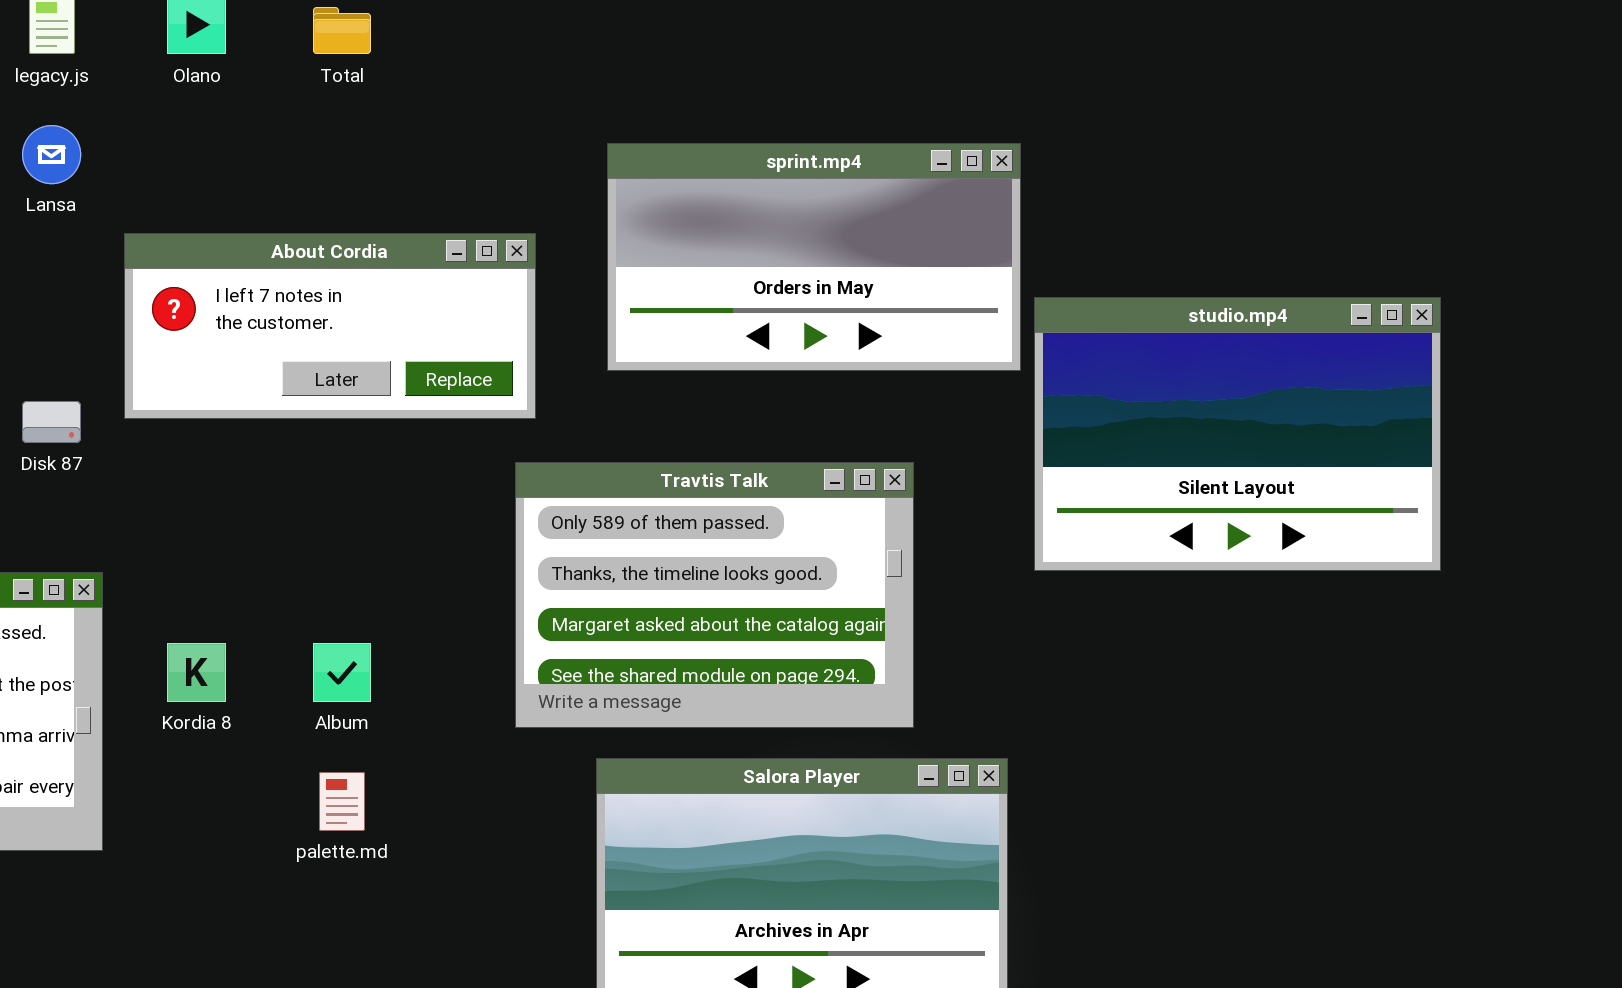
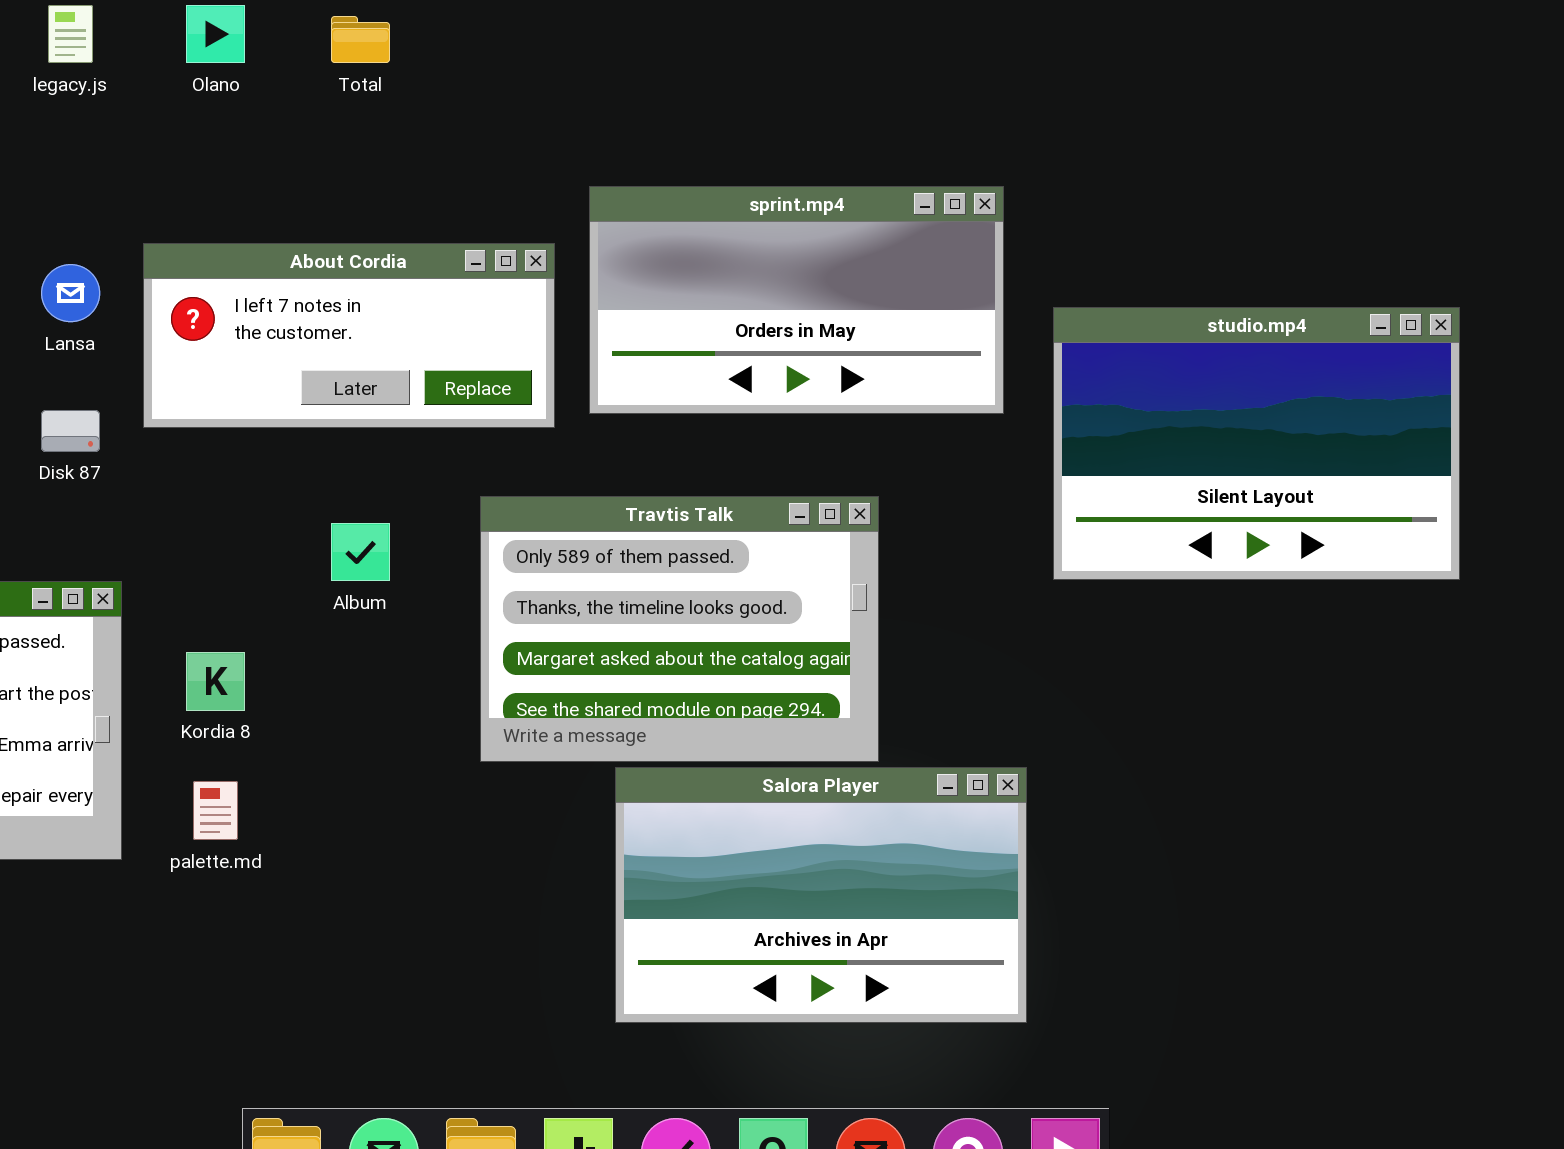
Lansa: [22,125,81,184] -> [41,264,100,322], moved
sprint.mp4: [607,143,1021,371] -> [589,186,1004,414], moved
Travtis Talk: [515,462,914,728] -> [480,496,879,762], moved
Album: [313,643,371,702] -> [331,523,390,581], moved
palette.md: [319,772,365,831] -> [193,781,238,840], moved

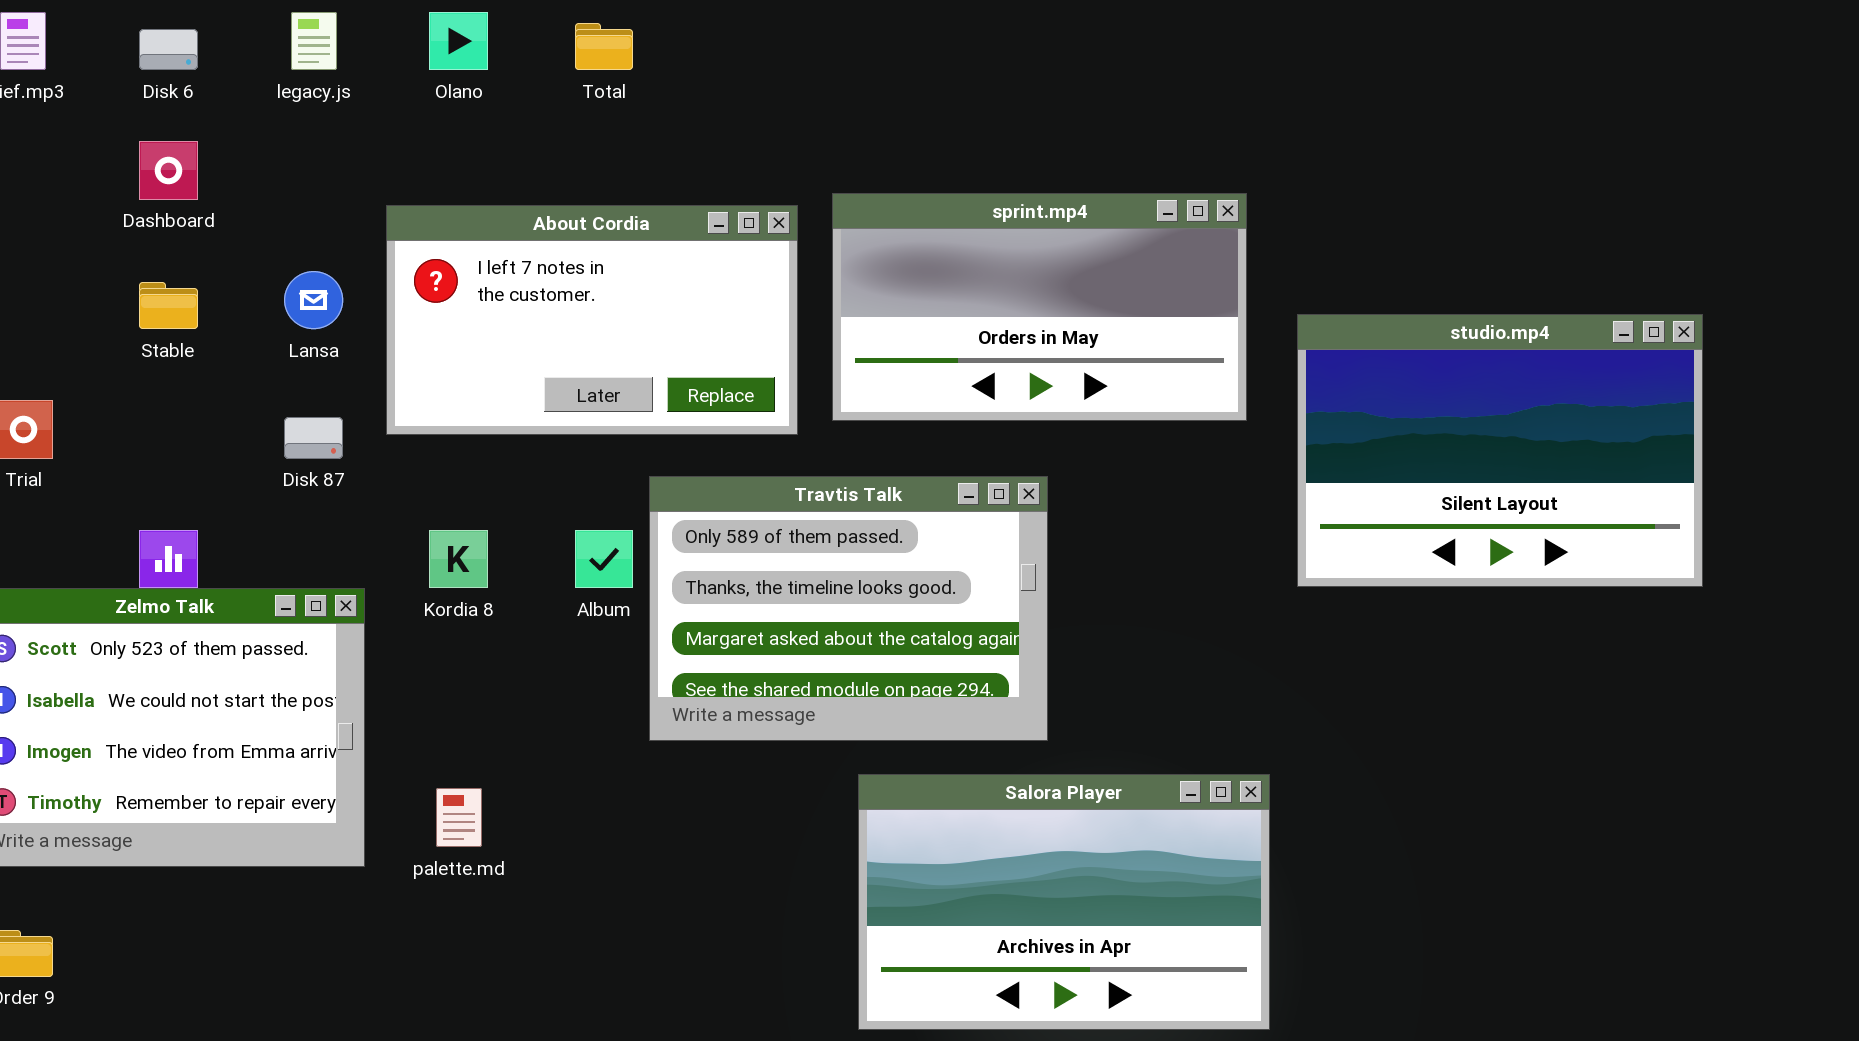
About Cordia: [143,243,555,428] -> [386,205,798,435], resized
Travtis Talk: [480,496,879,762] -> [649,476,1048,741], moved
Kordia 8: [186,652,245,711] -> [429,530,488,588], moved

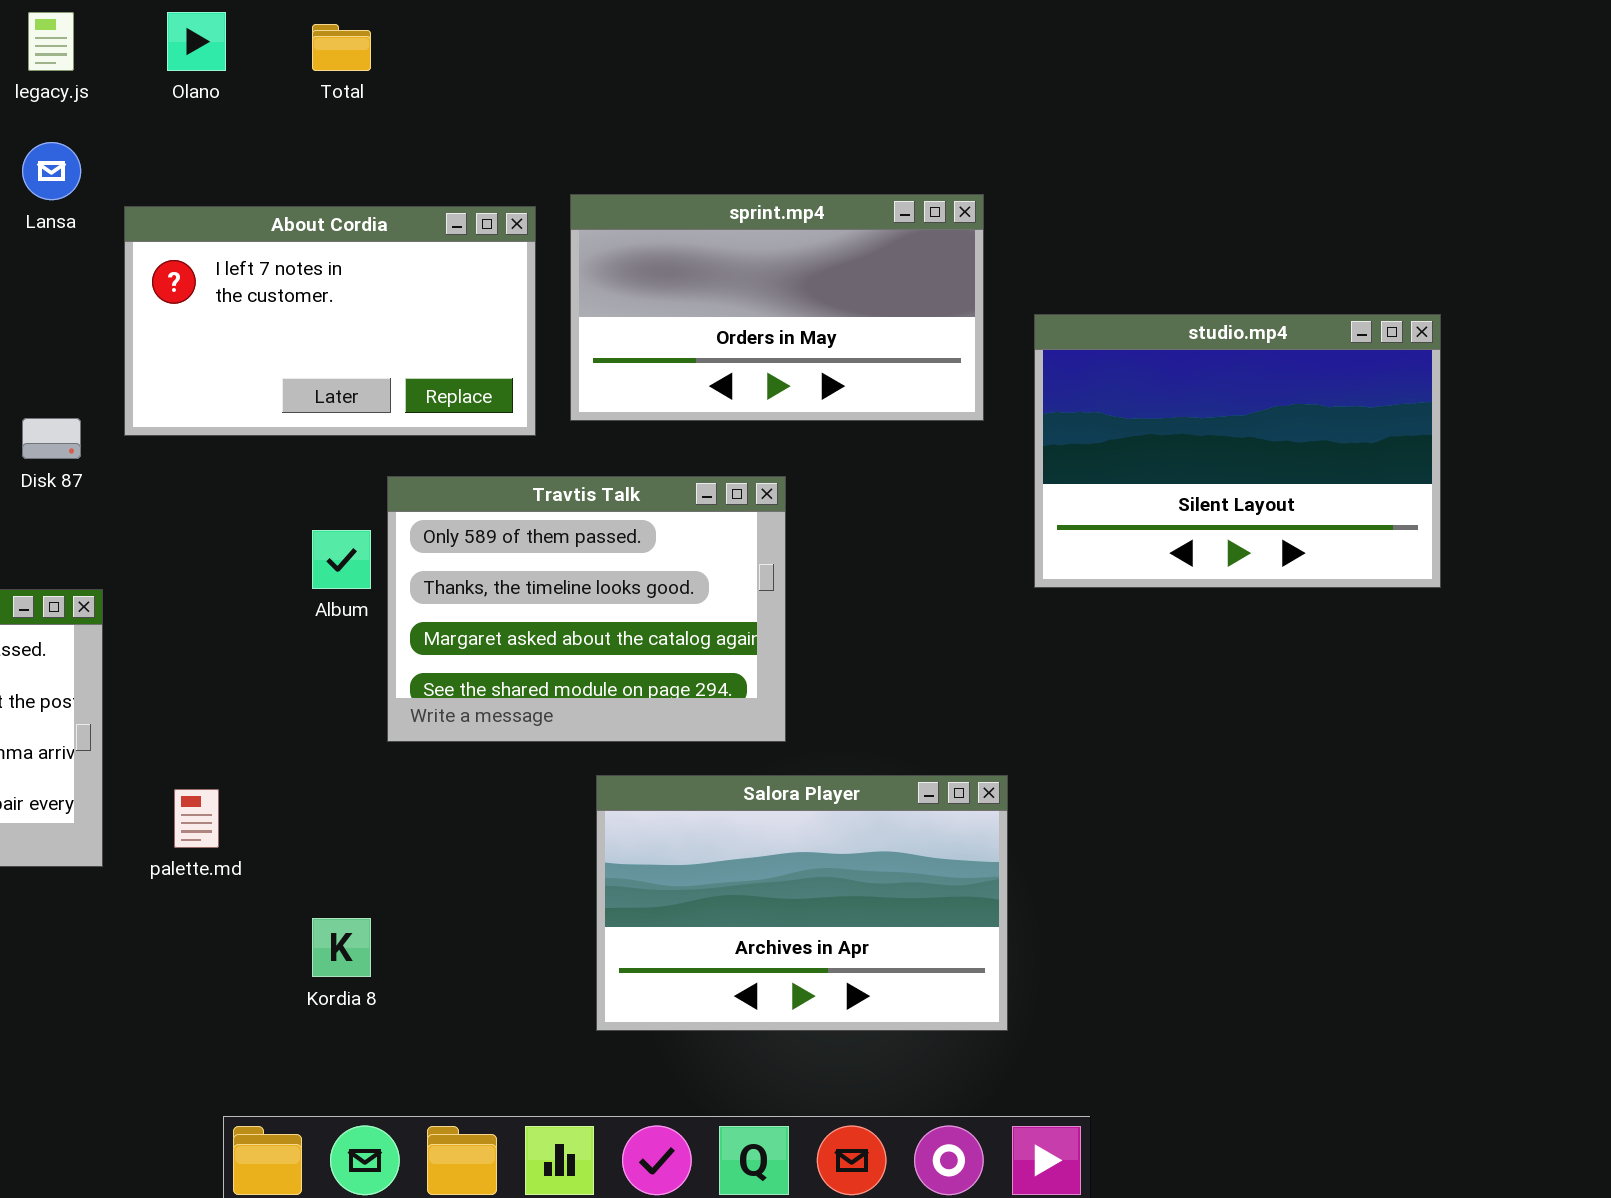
Lansa: [284,271,343,329] -> [22,142,81,200], moved
Kordia 8: [429,530,488,588] -> [312,918,371,977], moved

